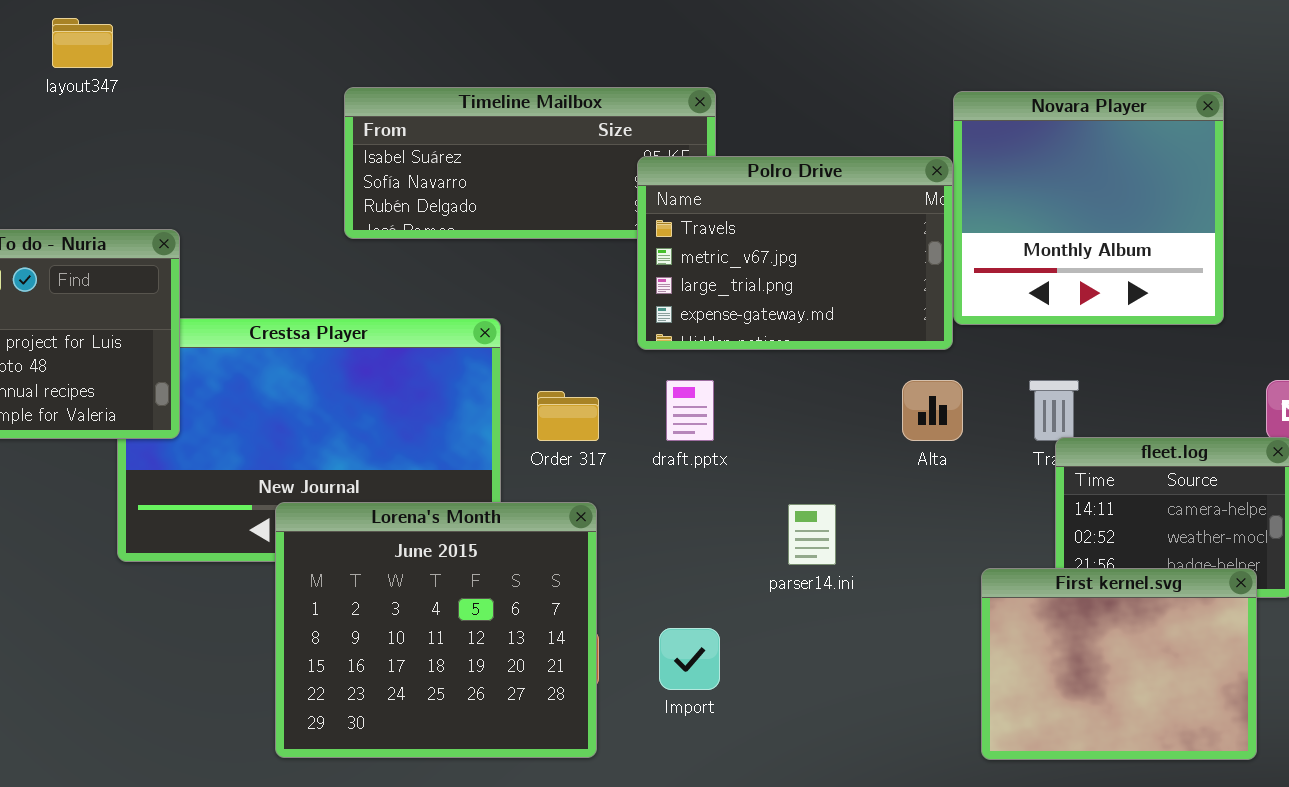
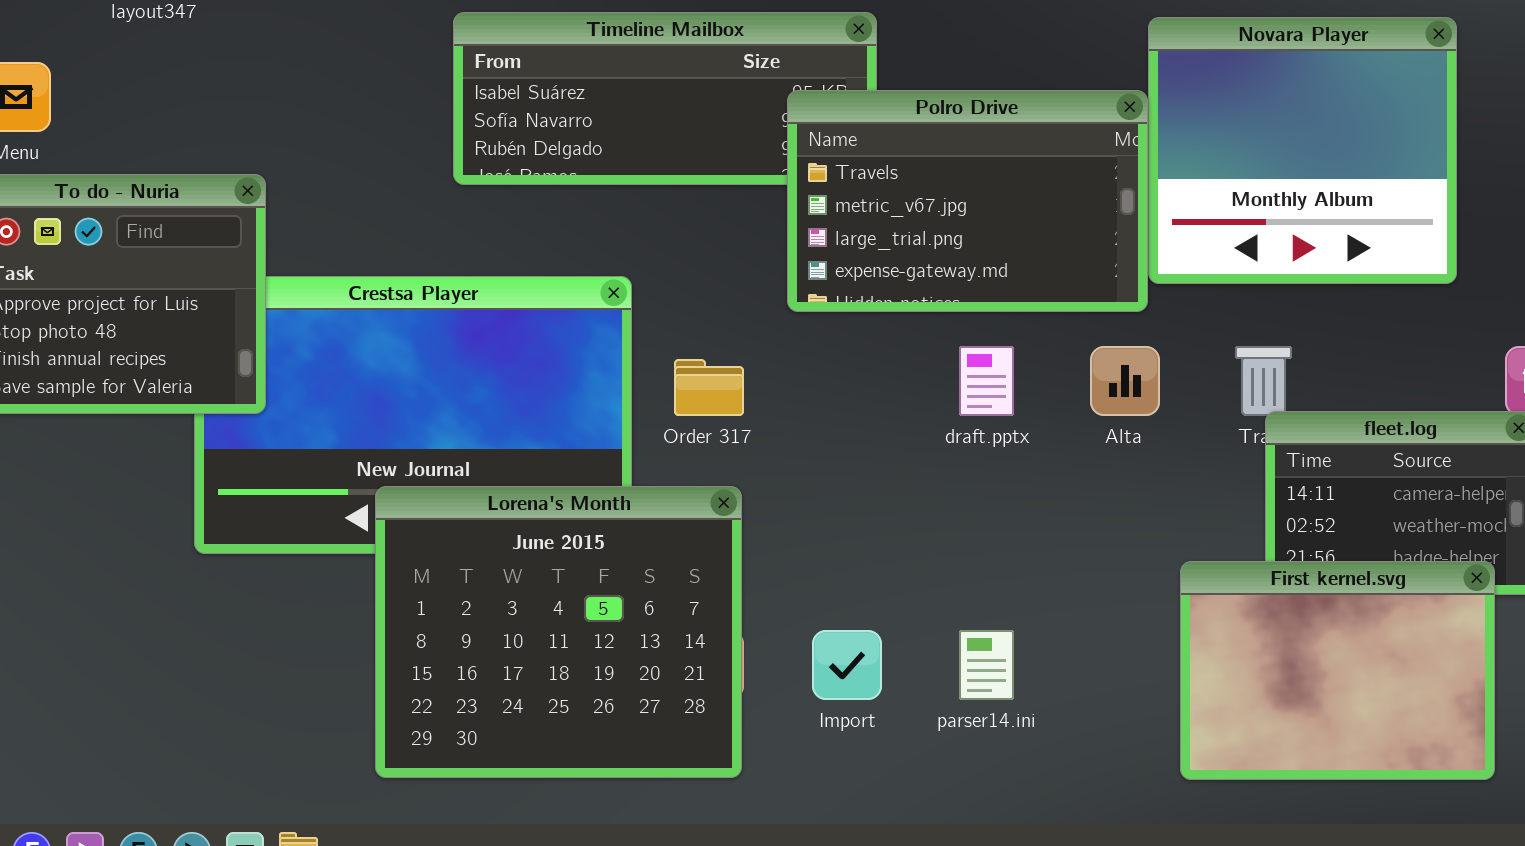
draft.pptx: [666,380,714,441] -> [959,346,1014,416], moved
parser14.ini: [788,504,836,565] -> [959,630,1014,700], moved

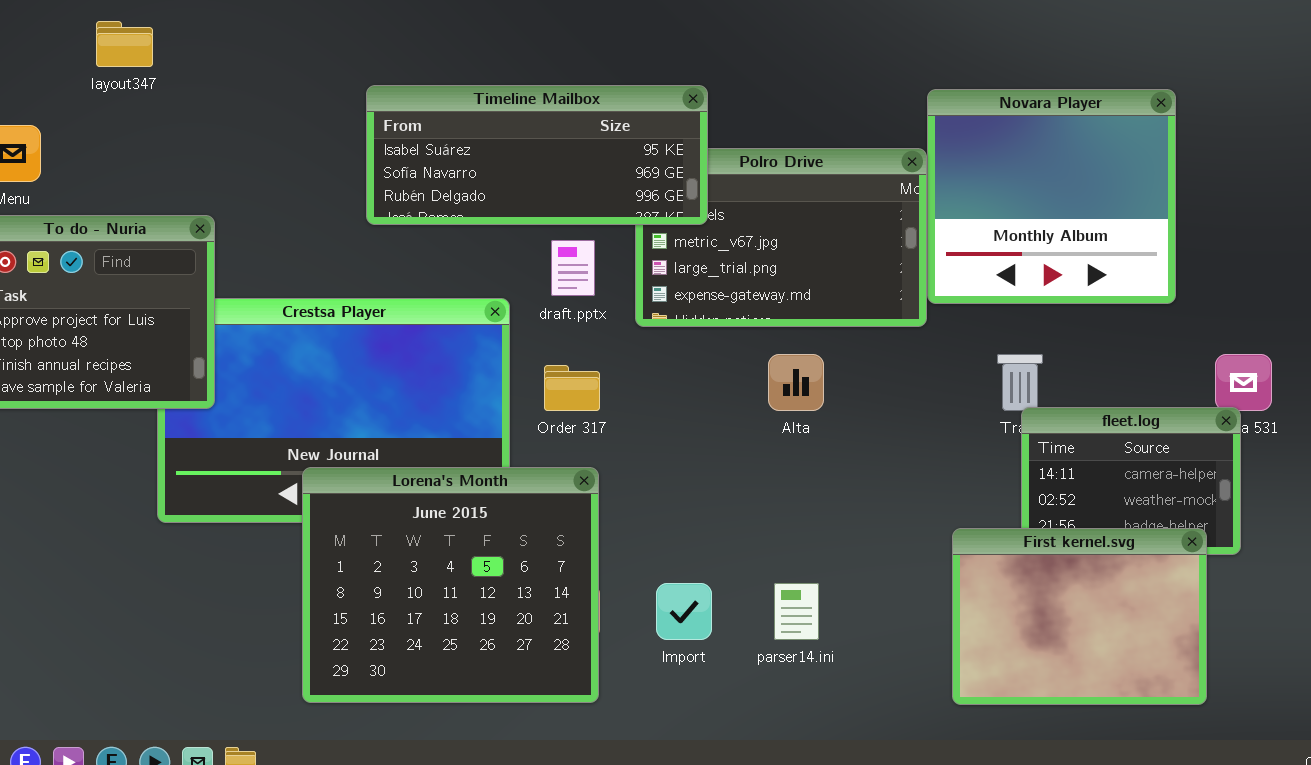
Timeline Mailbox: [453,12,877,185] -> [366,85,708,225], raised
draft.pptx: [959,346,1014,416] -> [551,240,595,296], moved
Alta: [1090,346,1160,416] -> [768,354,824,411], moved

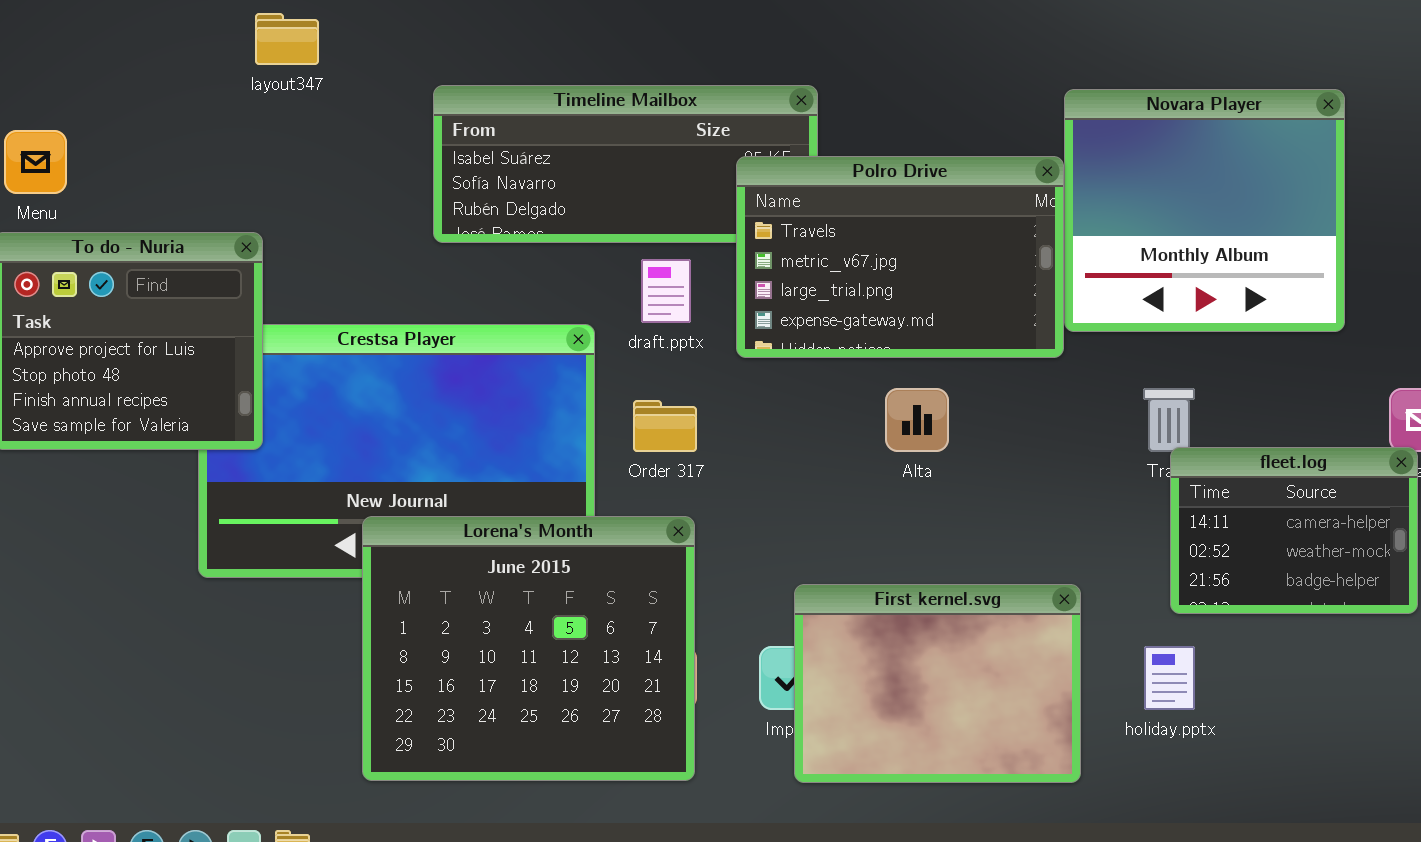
layout347: [96,21,153,67] -> [255,13,319,65], moved
Polro Drive: [635,148,927,327] -> [736,156,1064,358], raised
First kernel.svg: [952,528,1207,705] -> [794,584,1081,783], moved

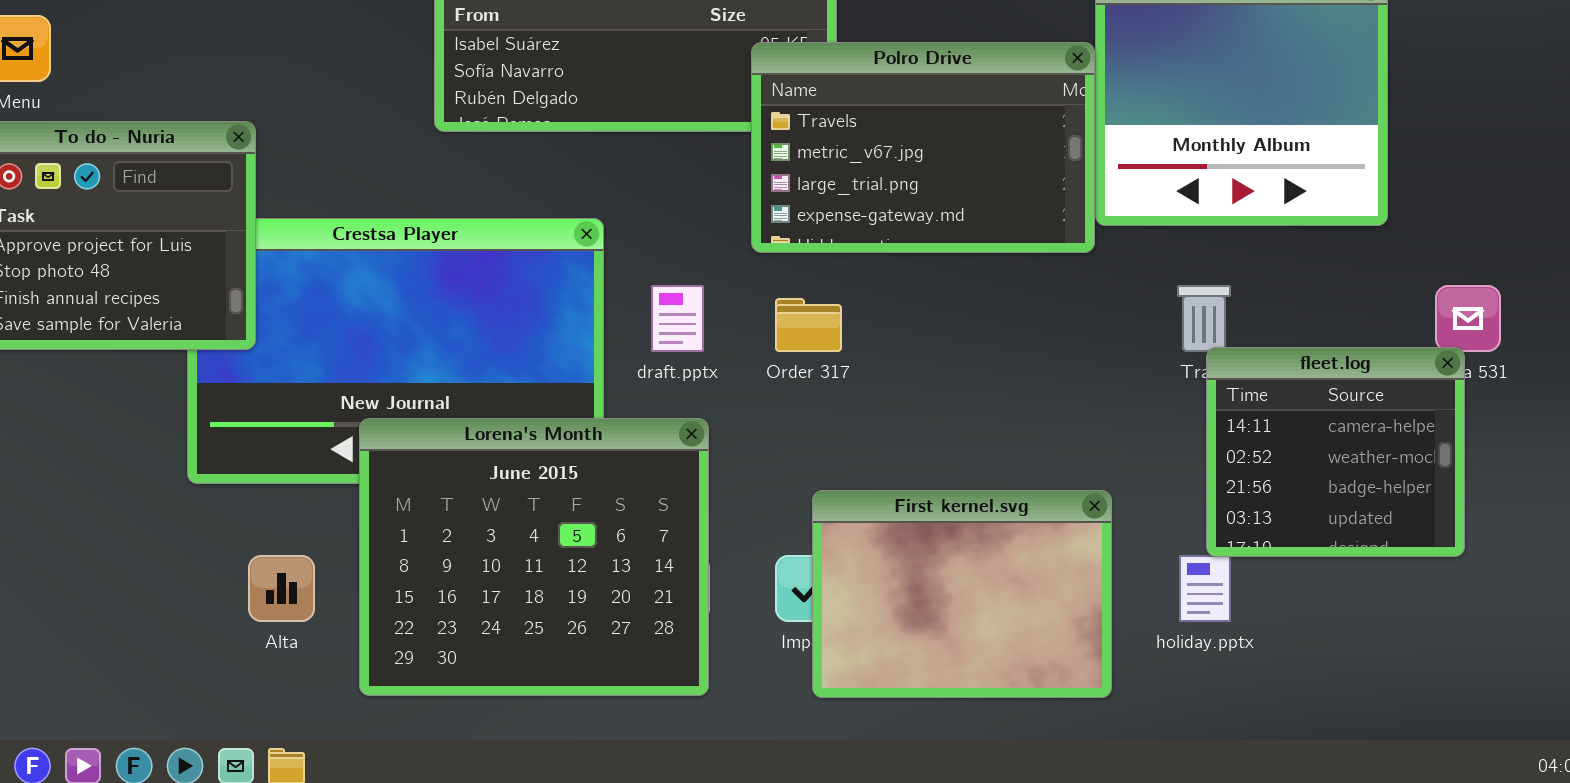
draft.pptx: [641,259,691,323] -> [651,285,704,352], moved
Alta: [885,388,949,452] -> [248,555,315,622], moved
Order 317: [633,400,697,452] -> [775,298,842,352], moved
fleet.log: [1170,447,1418,614] -> [1206,347,1465,557], resized

